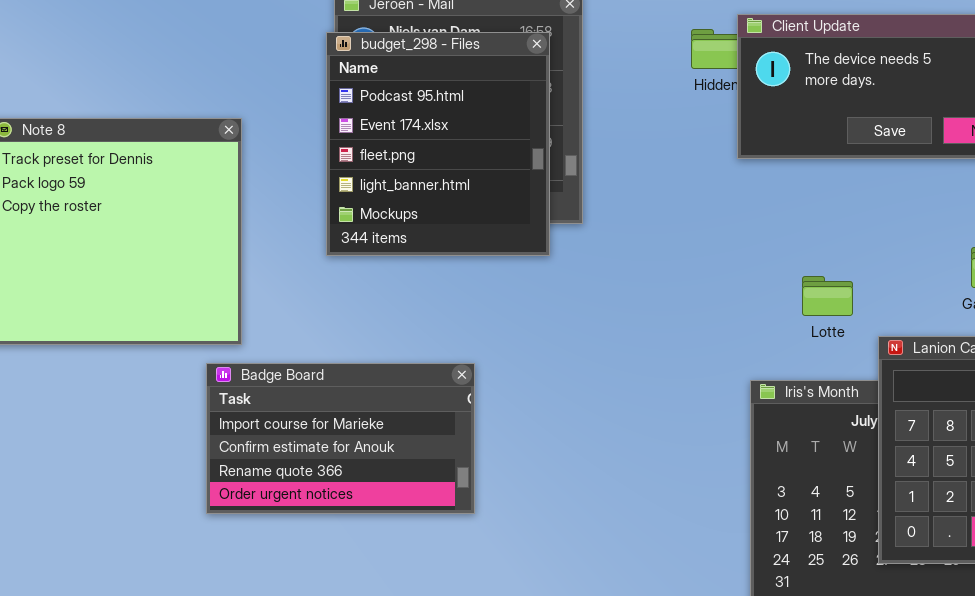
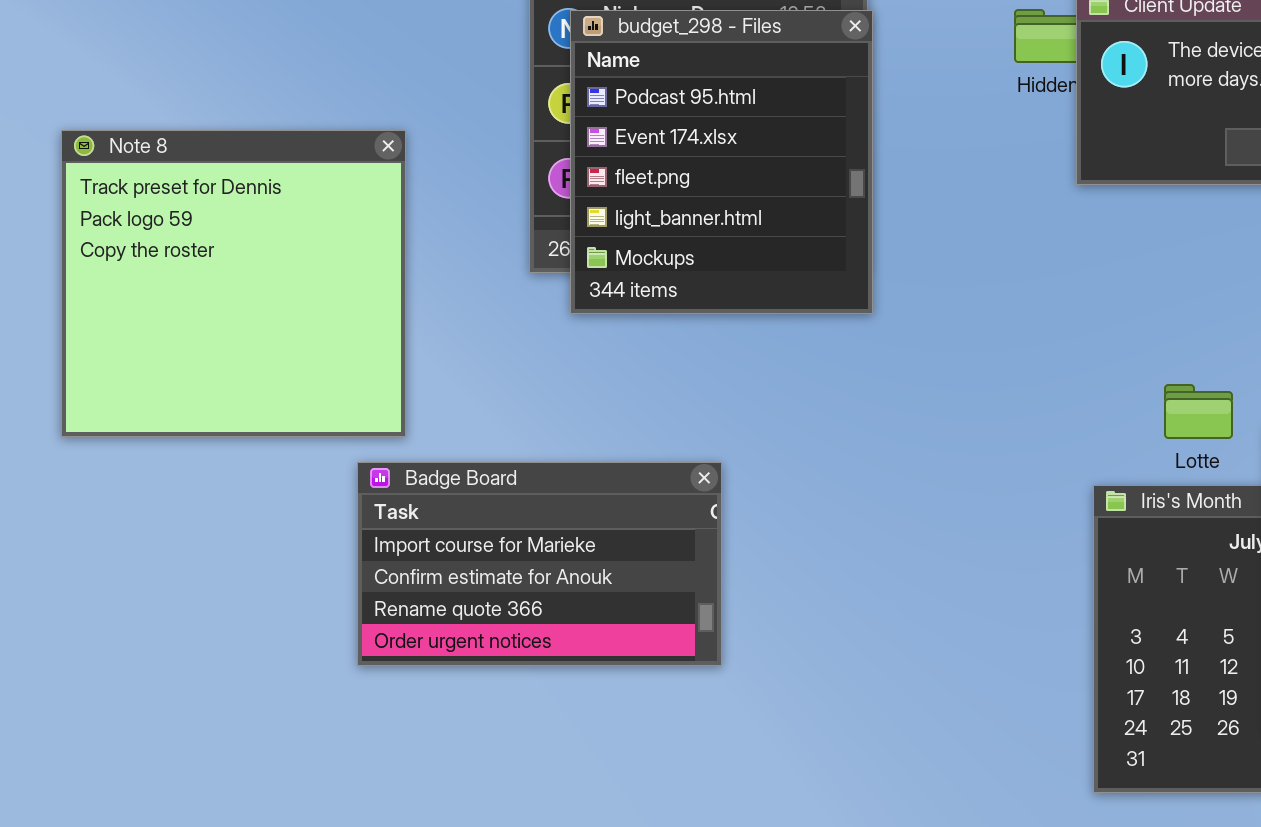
budget_298 - Files: [326,32,550,256] -> [570,10,873,314], moved
Lotte: [802,276,853,316] -> [1164,384,1233,439], moved

